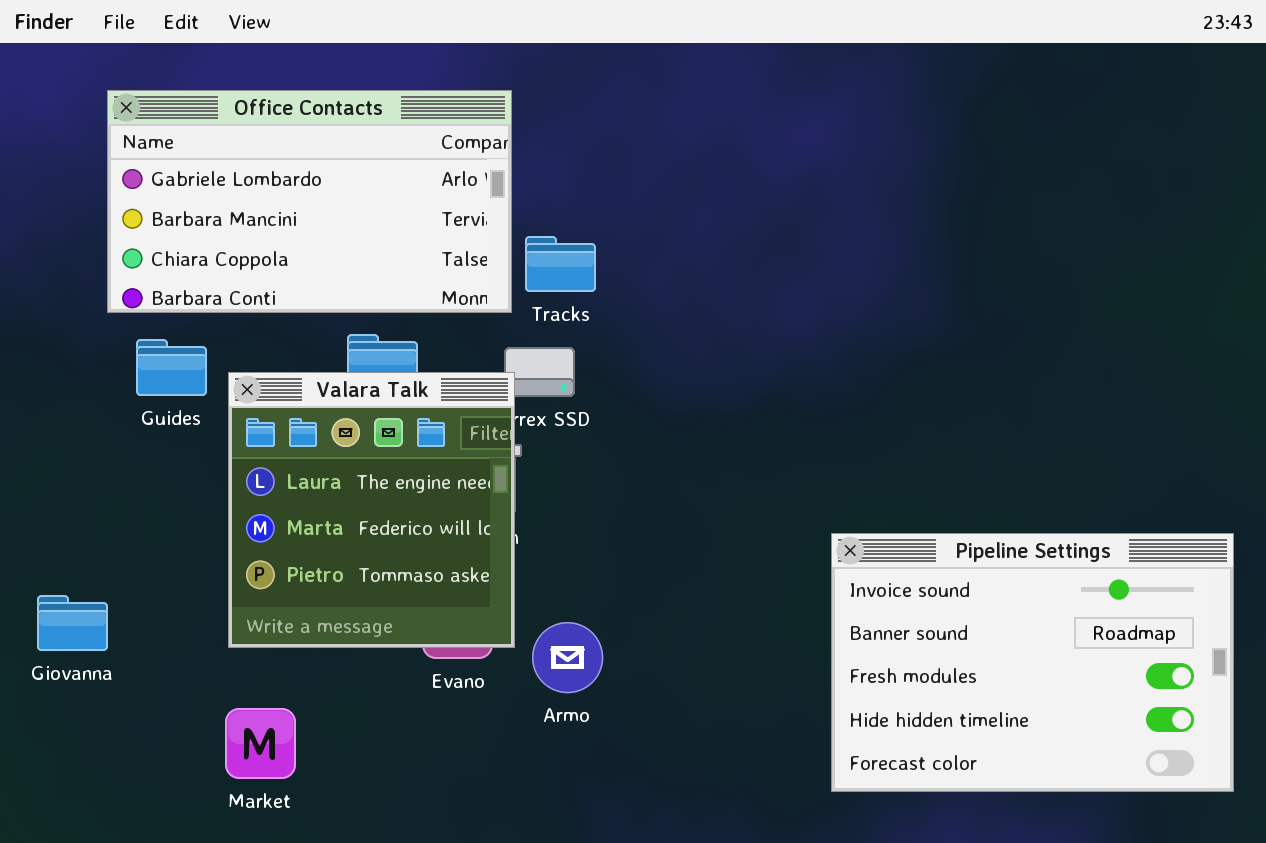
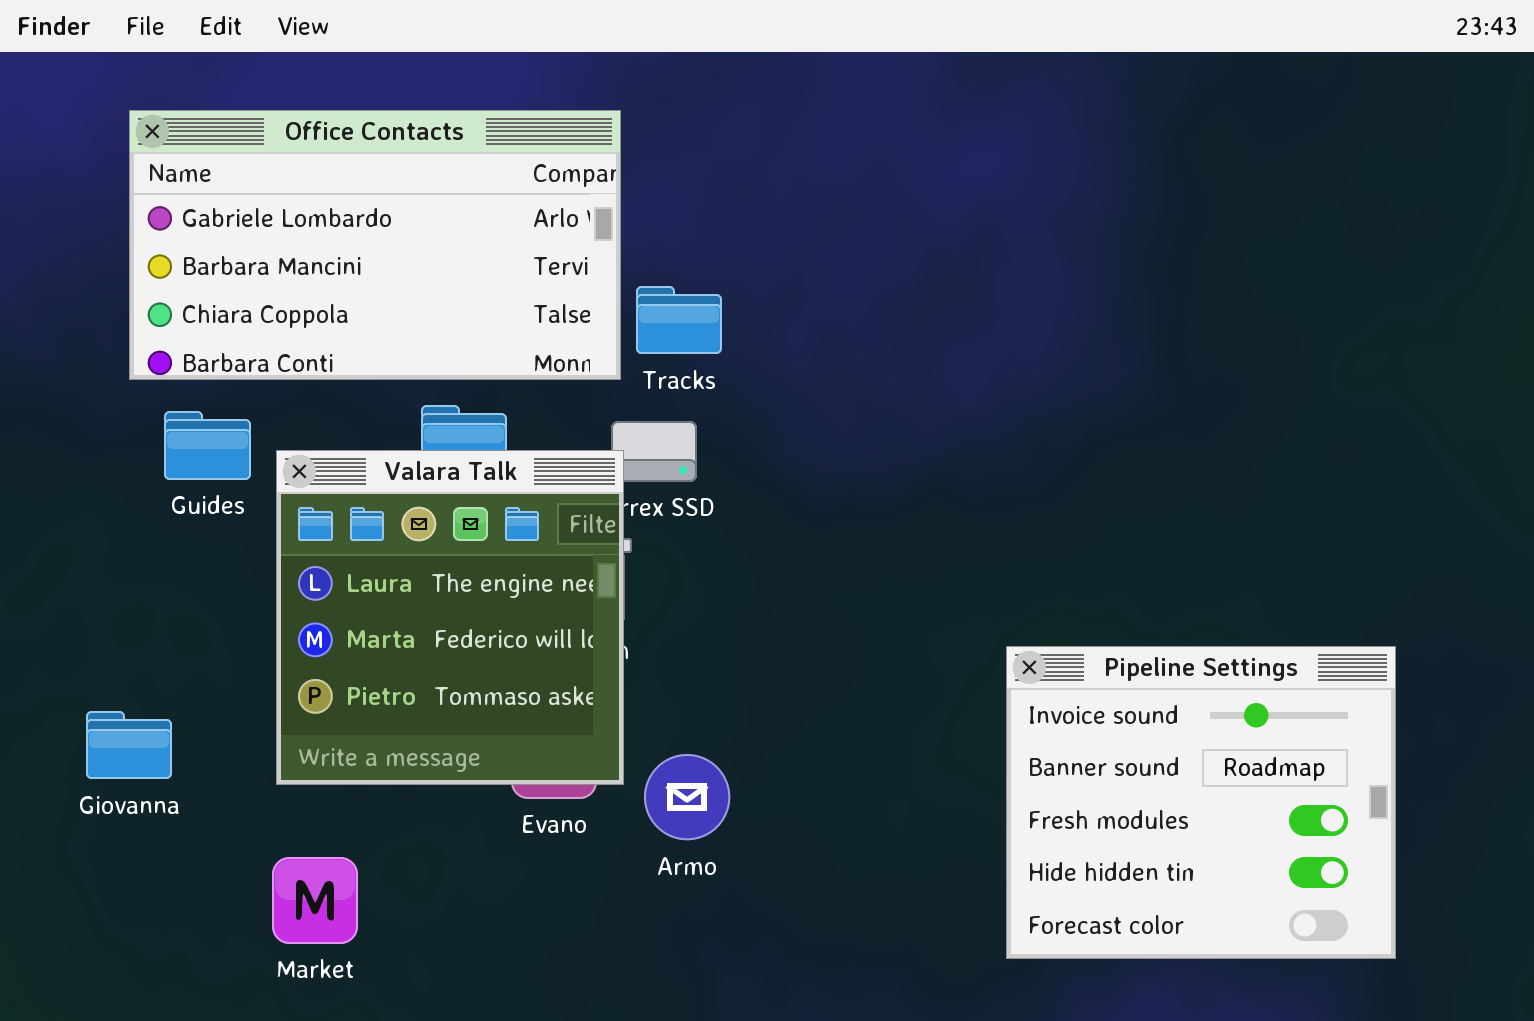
Pipeline Settings: [831,533,1234,792] -> [1006,646,1396,959], resized
Giovanna: [37,595,108,651] -> [86,711,172,779], moved

